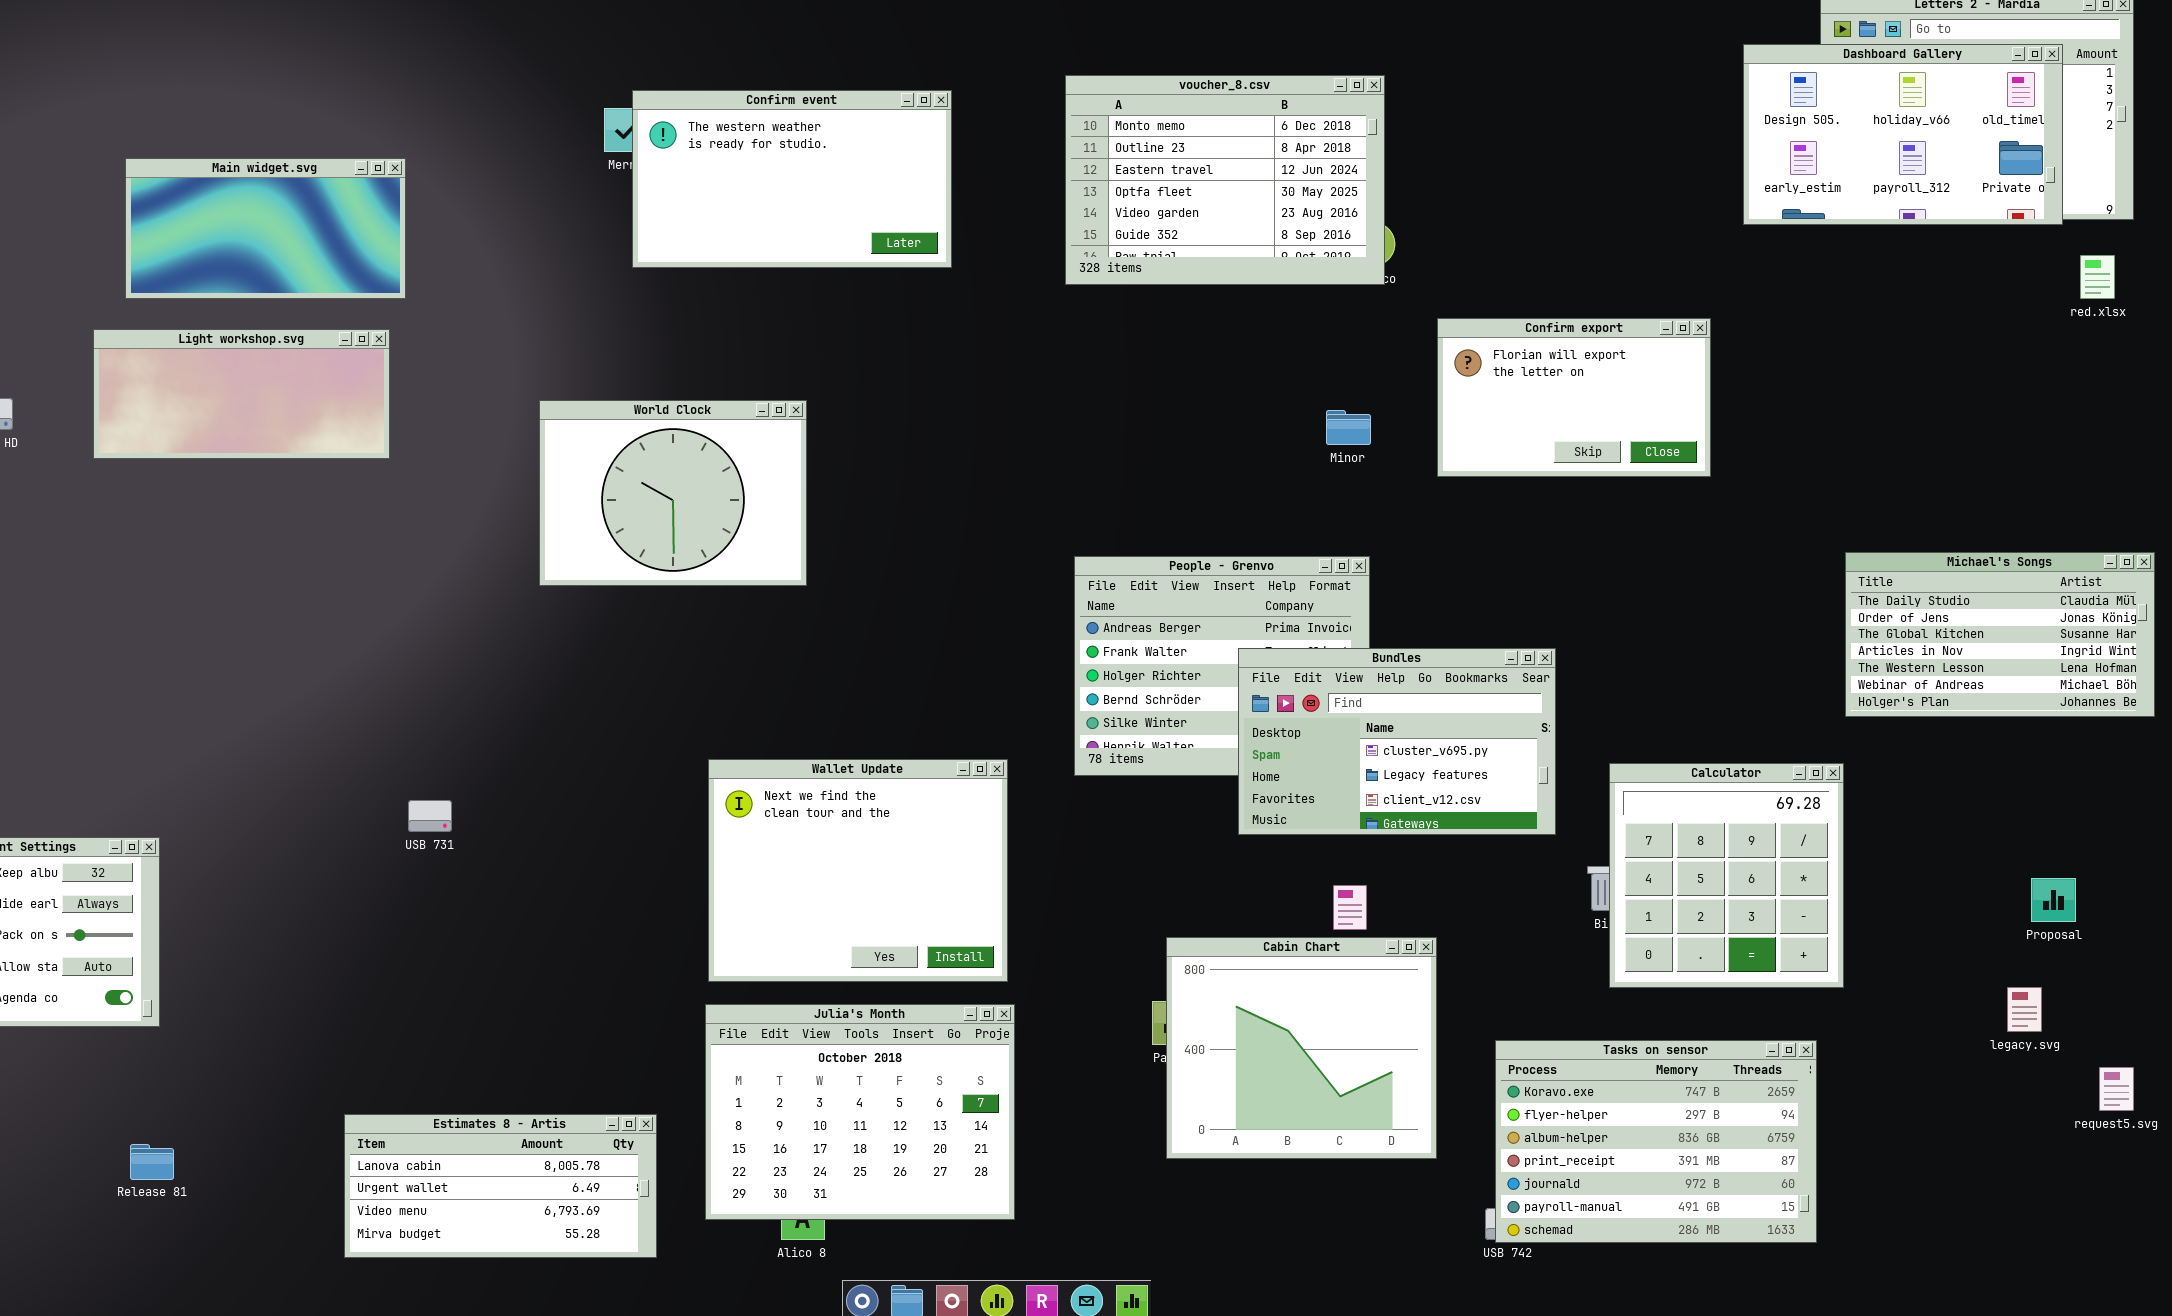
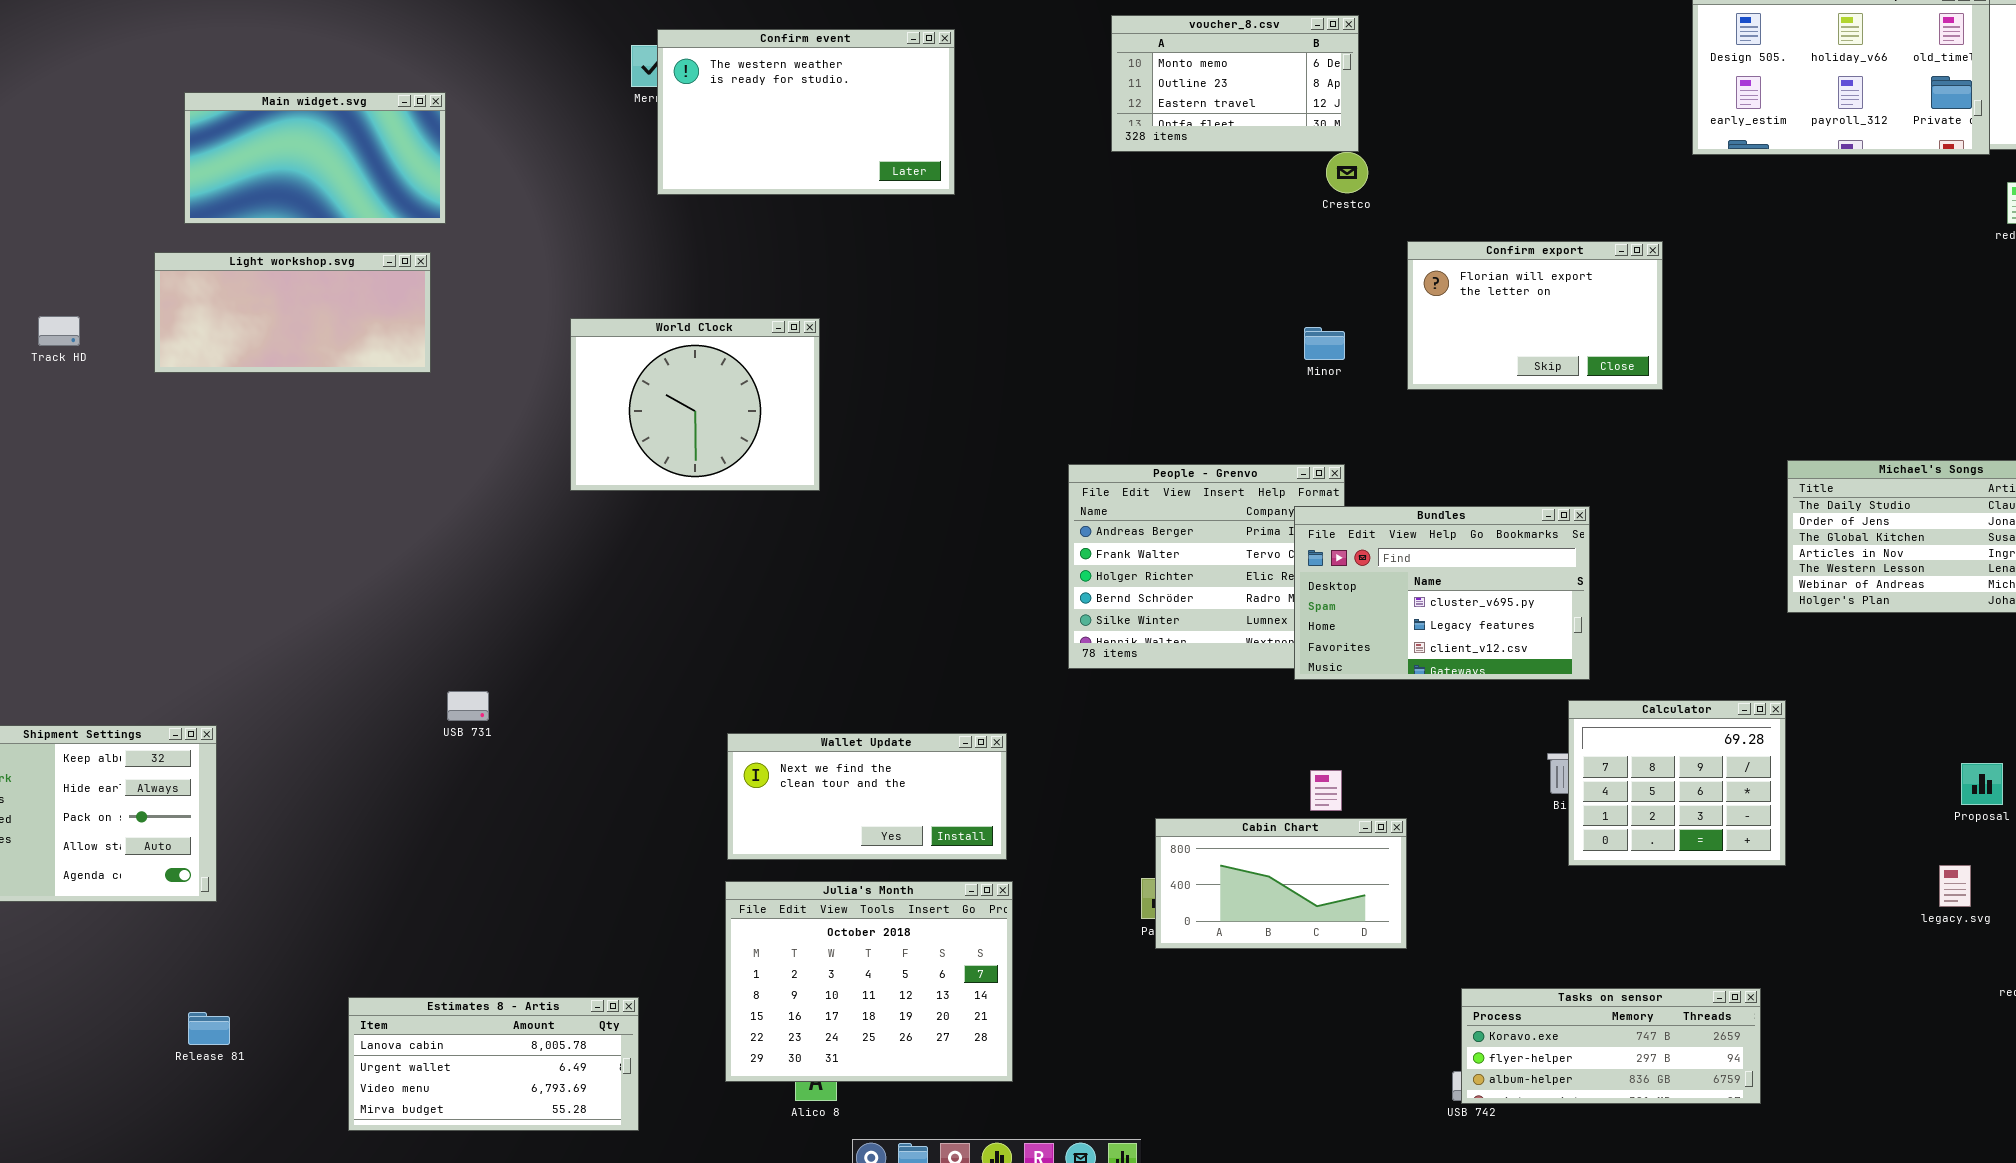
voucher_8.csv: [1065,75,1385,285] -> [1111,15,1359,152], resized
Bundles: [1238,648,1556,835] -> [1294,506,1590,680], moved
Wallet Update: [708,759,1008,982] -> [727,733,1007,860], resized
Calculator: [1609,763,1844,988] -> [1568,700,1786,866], resized
Cabin Chart: [1166,937,1437,1159] -> [1155,818,1407,949], resized
Tasks on sensor: [1495,1040,1817,1243] -> [1461,988,1761,1104], resized
Estimates 8 - Artis: [344,1114,657,1258] -> [348,997,639,1131], moved

